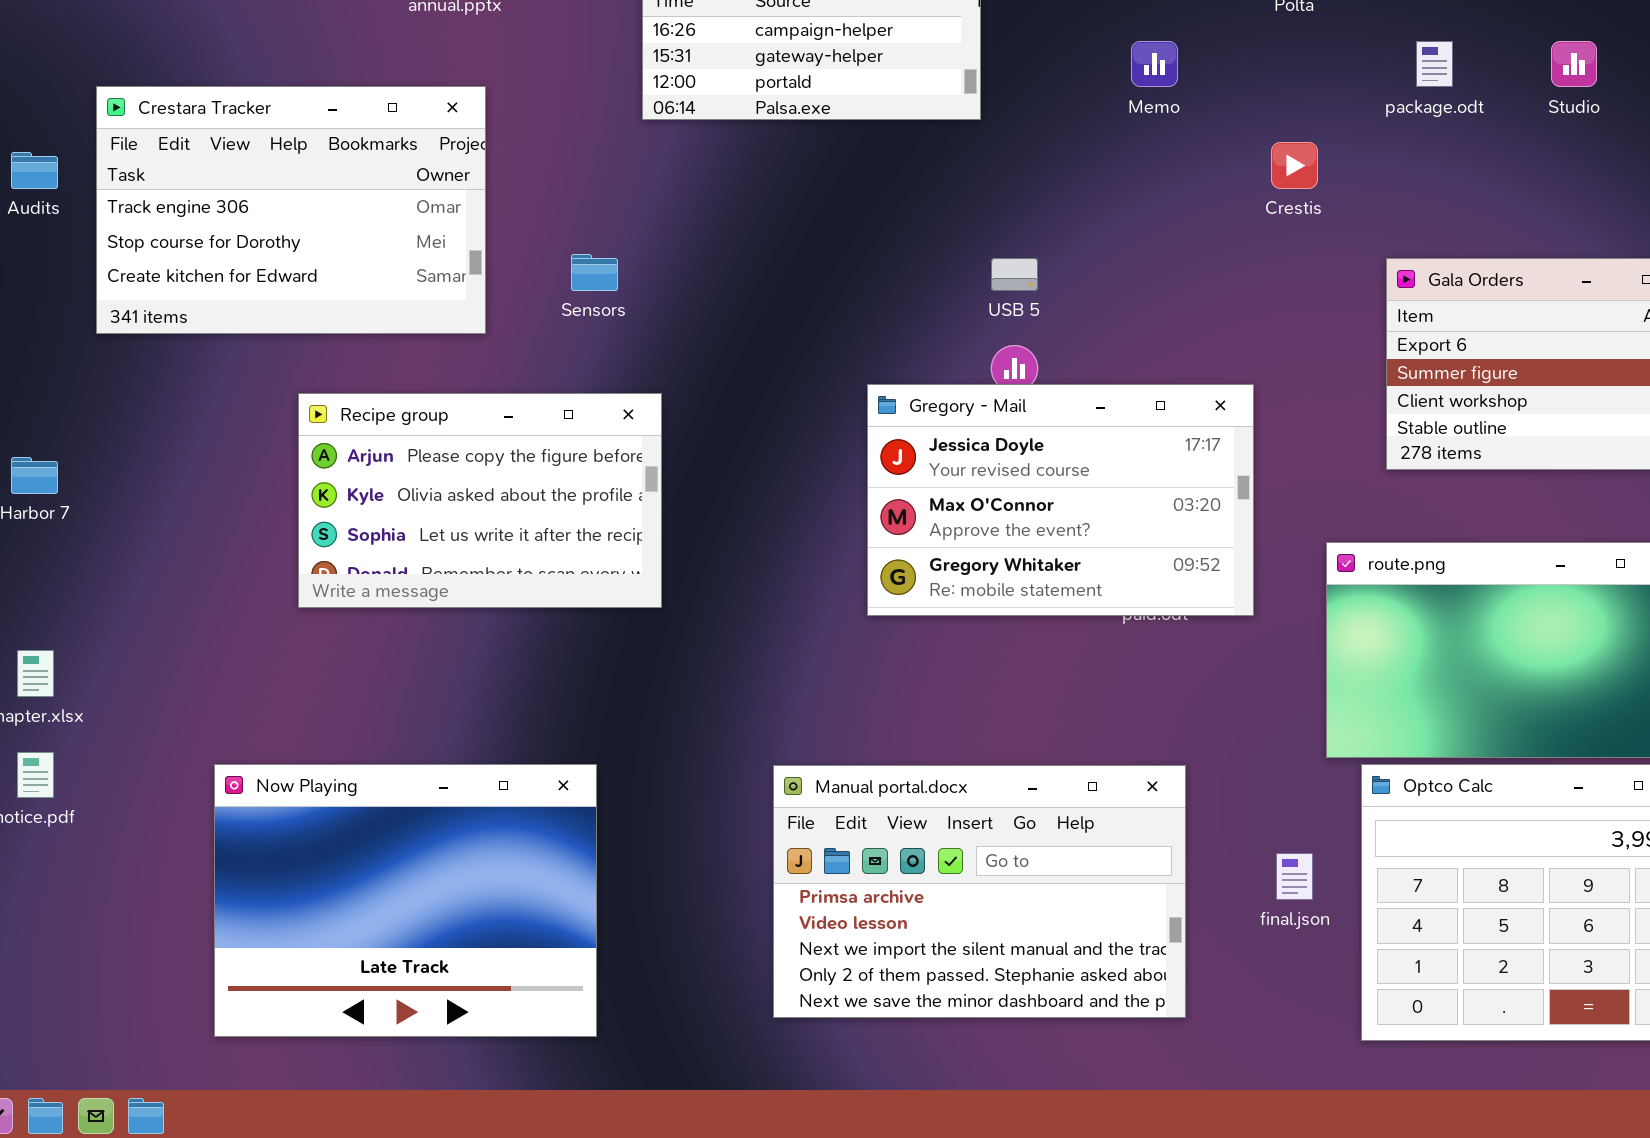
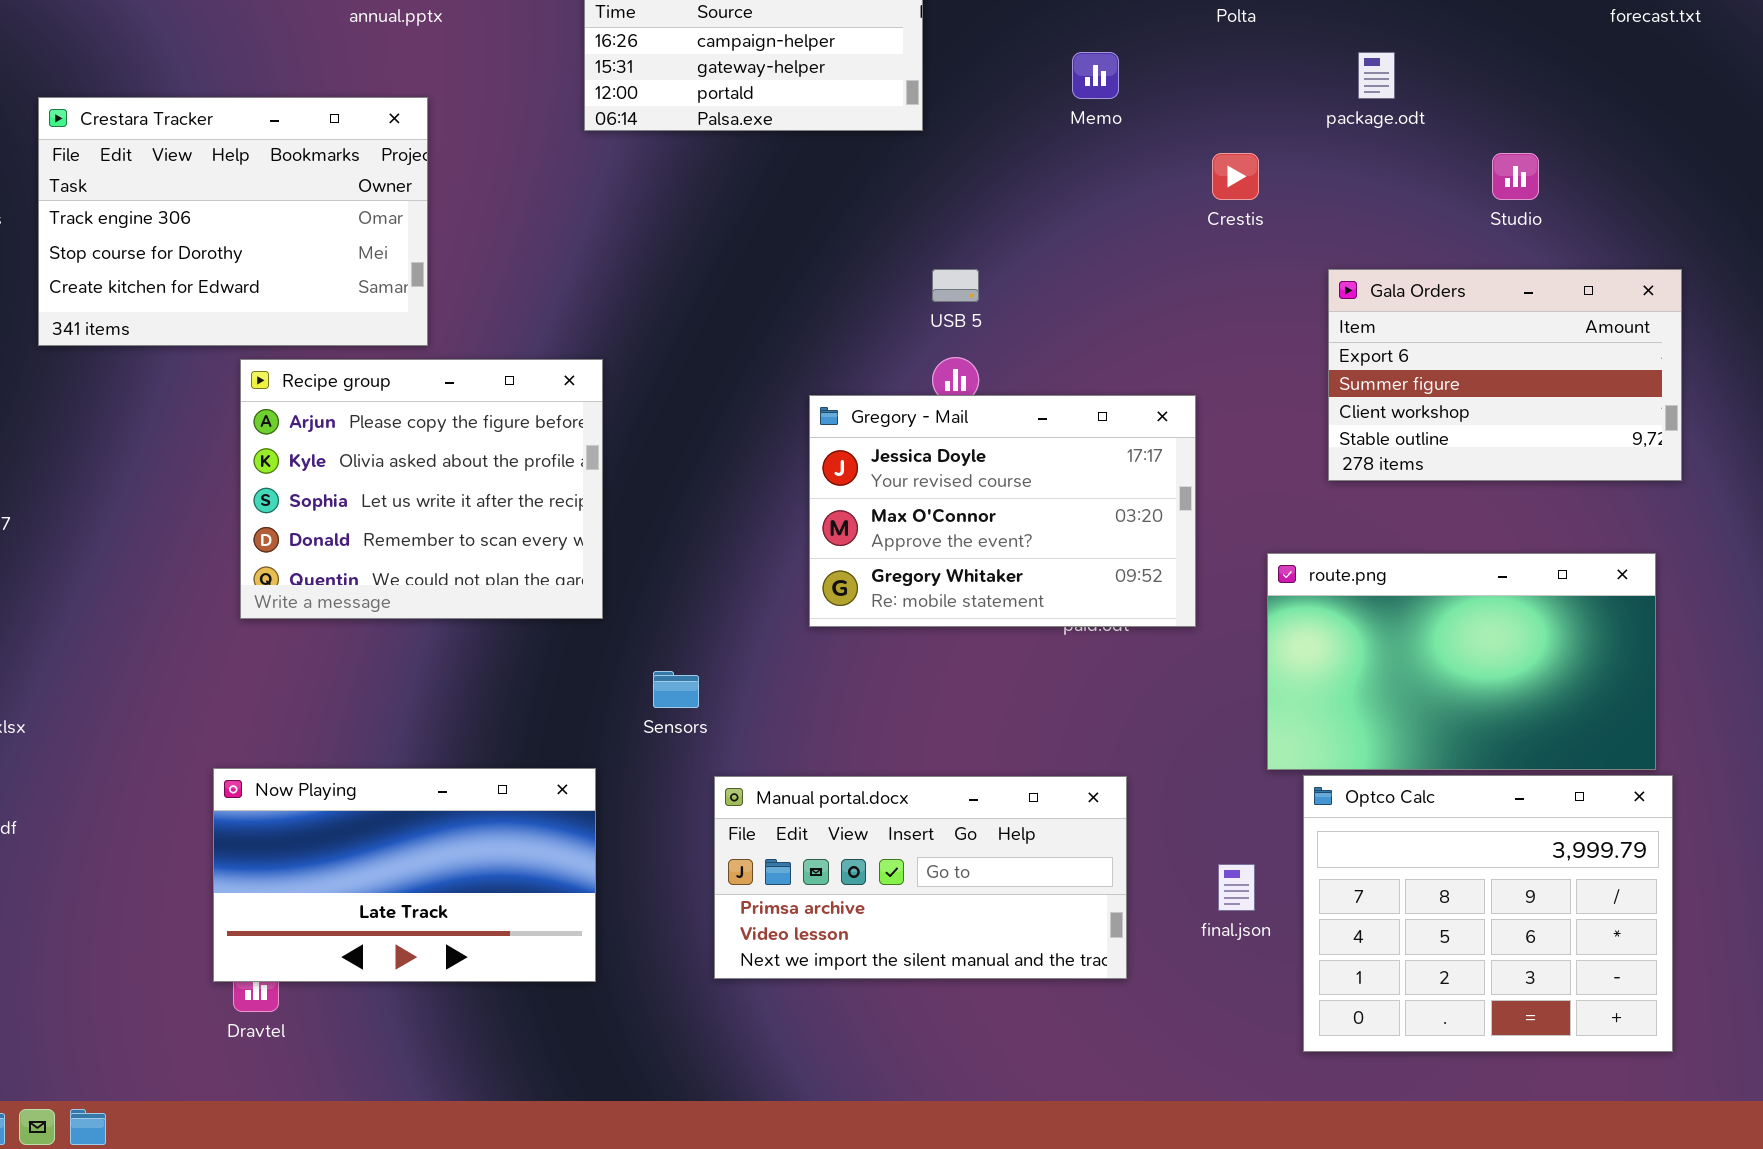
Studio: [1551,41,1597,87] -> [1492,153,1539,200], moved
Sensors: [571,254,618,291] -> [653,671,699,708], moved
Recipe group: [298,393,662,608] -> [240,359,603,619], resized
Now Playing: [214,764,597,1037] -> [213,768,596,982], moved, resized
Manual portal.docx: [773,765,1186,1018] -> [714,776,1127,979], resized

